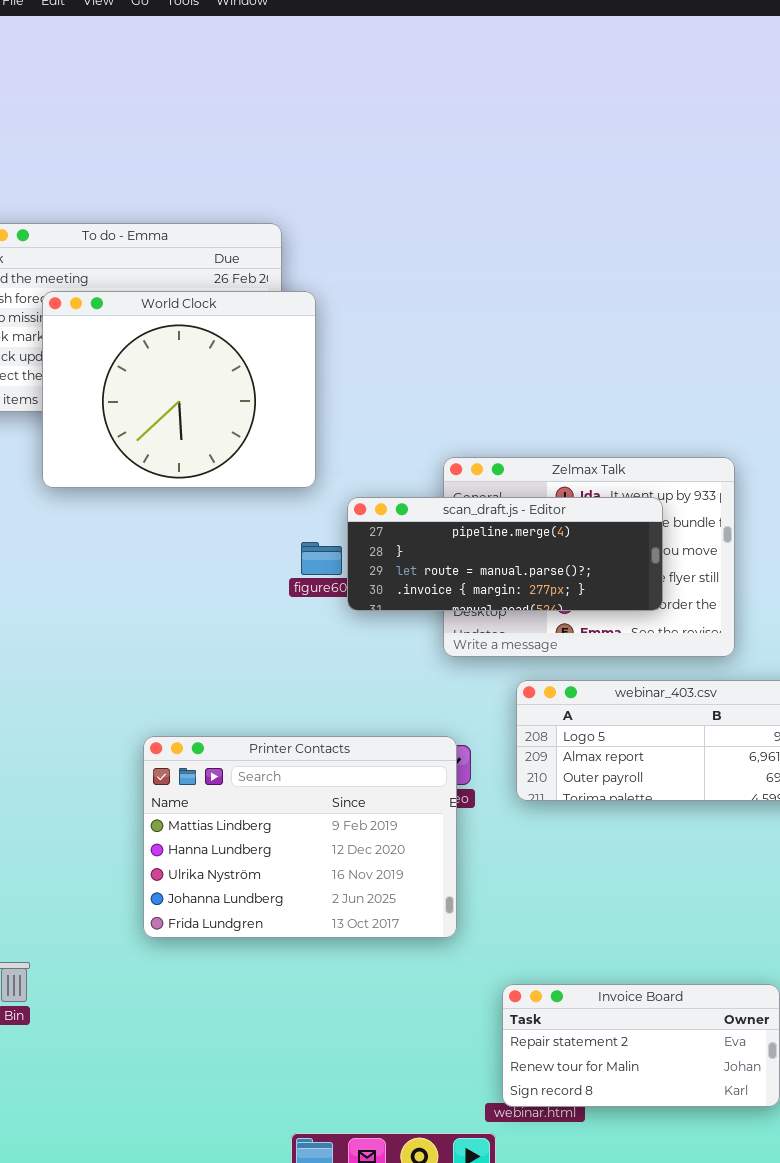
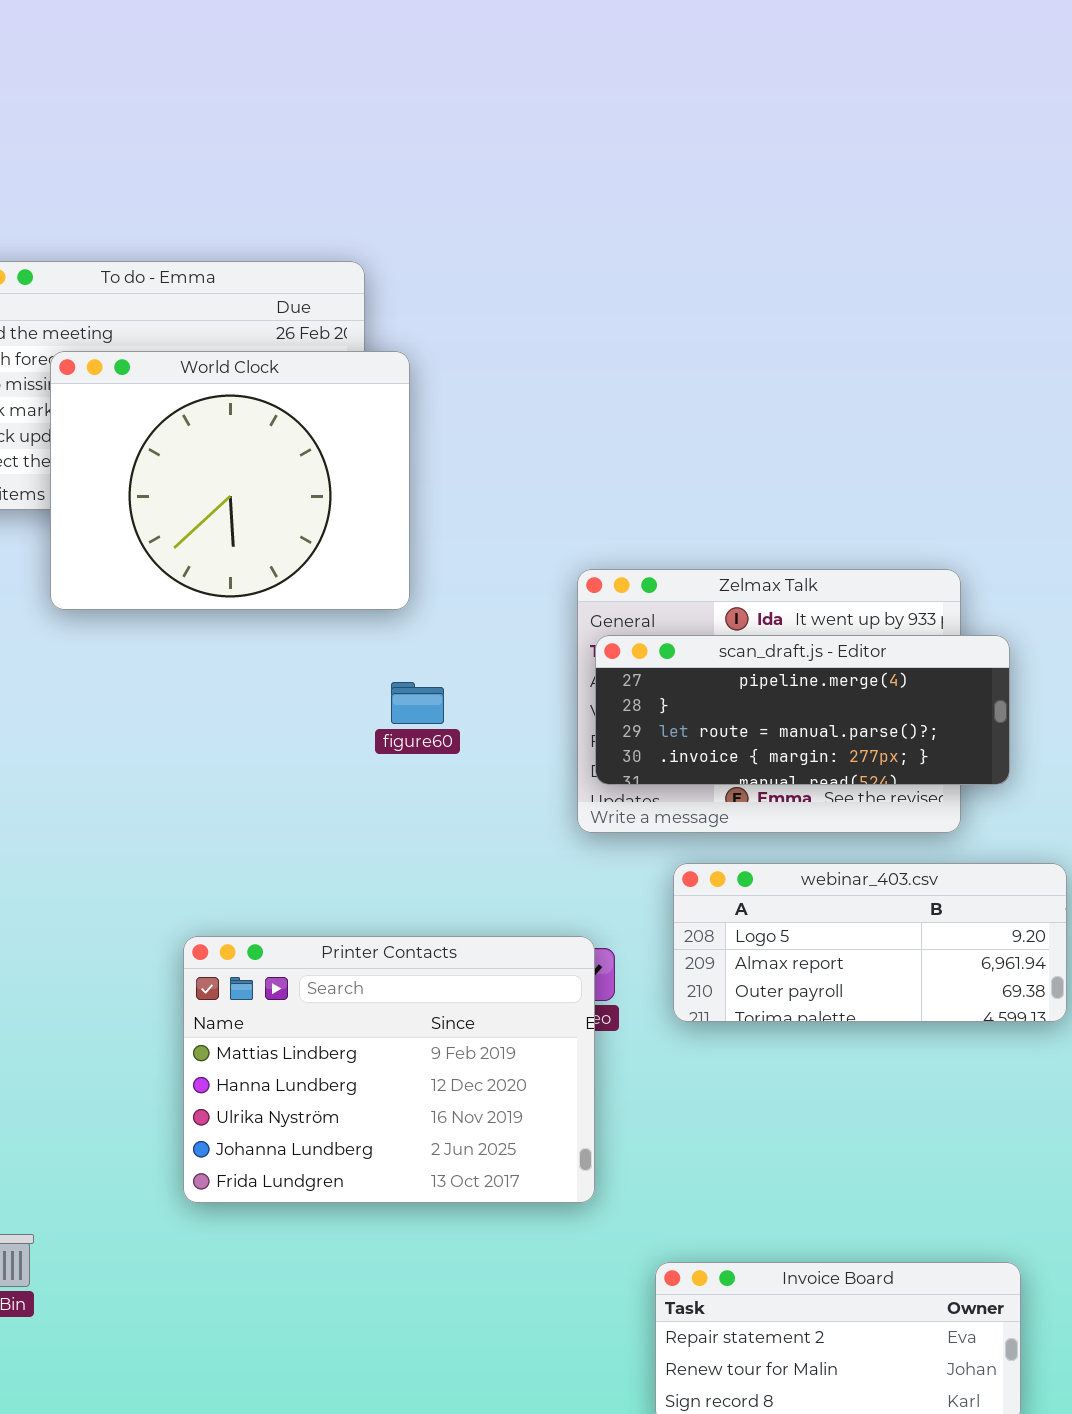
scan_draft.js - Editor: [347,497,663,611] -> [595,635,1010,785], moved

